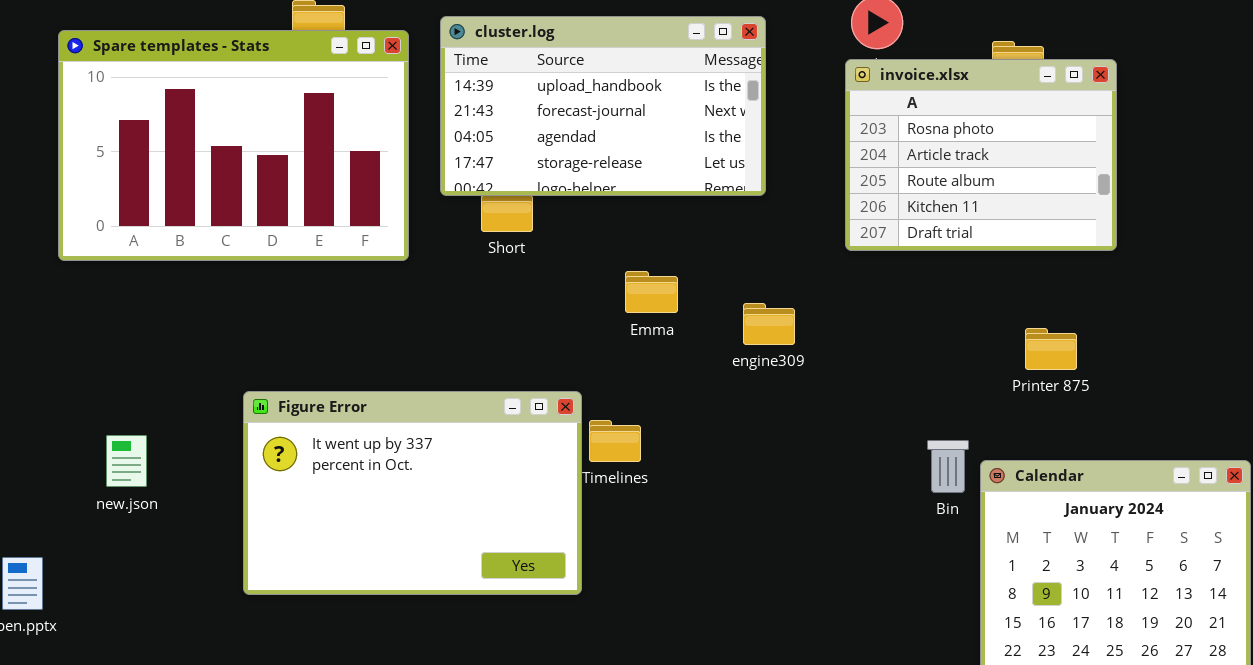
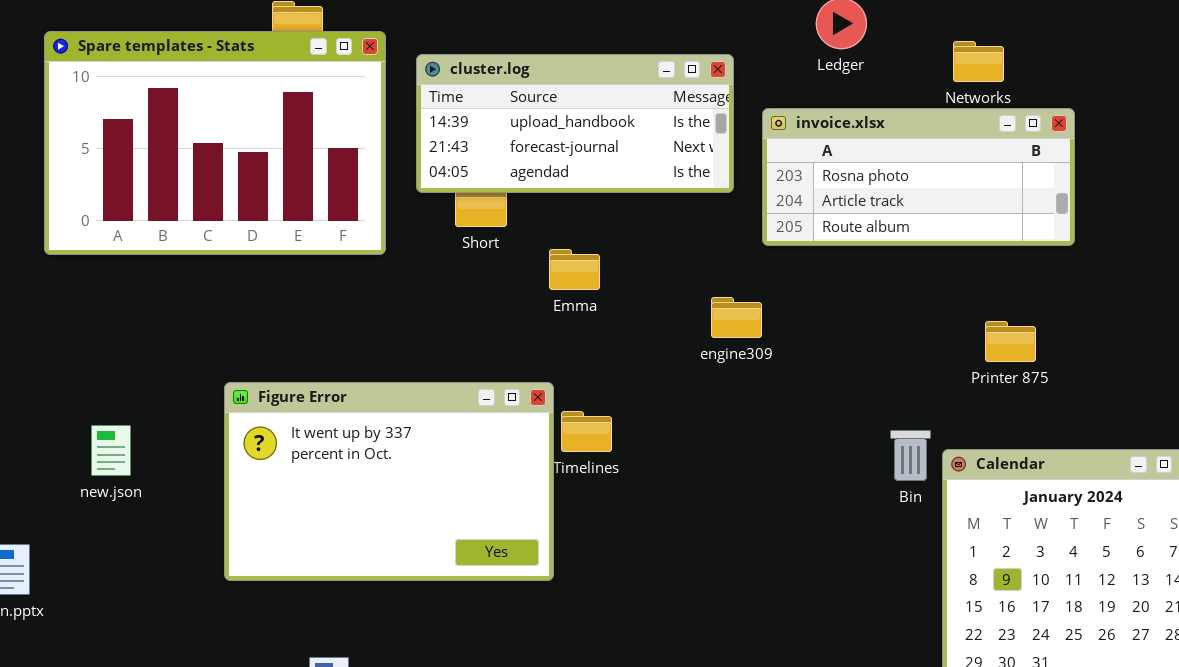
cluster.log: [440,16,766,196] -> [416,54,734,193], resized
invoice.xlsx: [845,59,1117,251] -> [762,108,1075,246], resized
Emma: [625,271,678,313] -> [549,249,600,290], moved

